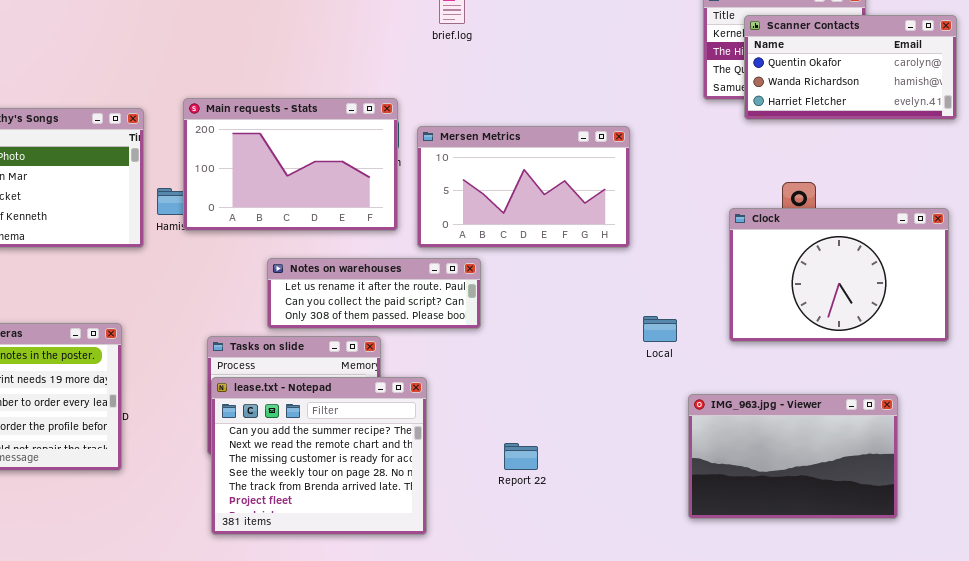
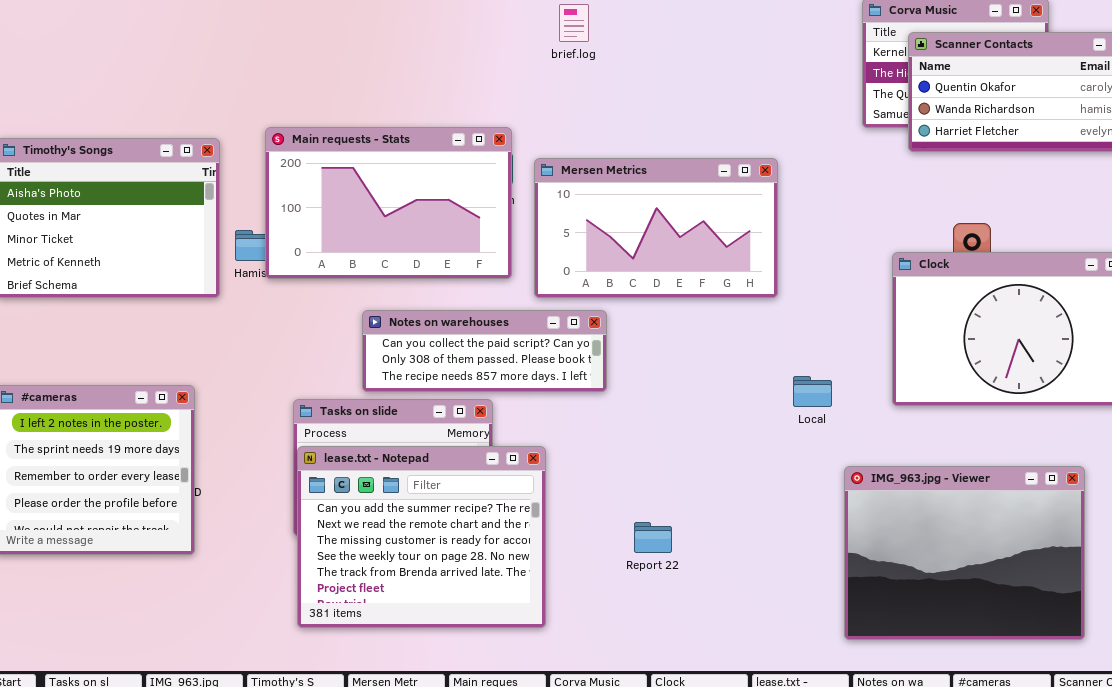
Notes on warehouses: [267,258,481,329] -> [362,310,607,392], scrolled down 1 row
IMG_963.jpg - Viewer: [688,394,898,519] -> [844,466,1085,640], resized

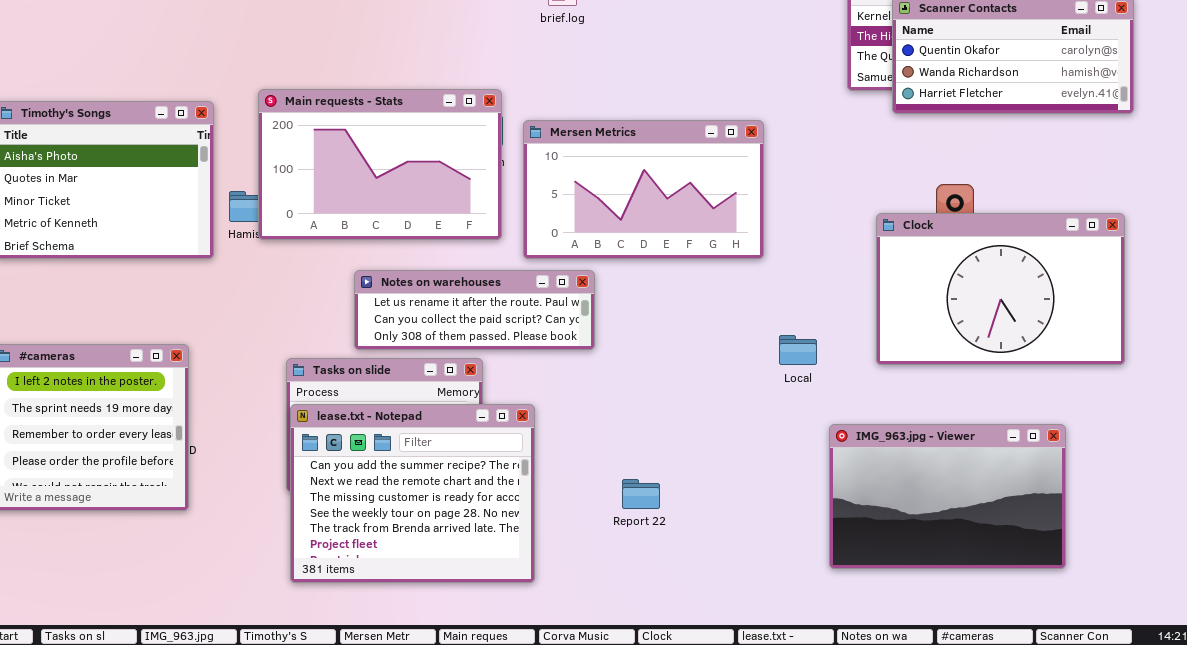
Notes on warehouses: [362,310,607,392] -> [354,270,595,350], scrolled up 1 row
IMG_963.jpg - Viewer: [844,466,1085,640] -> [829,424,1066,569], resized

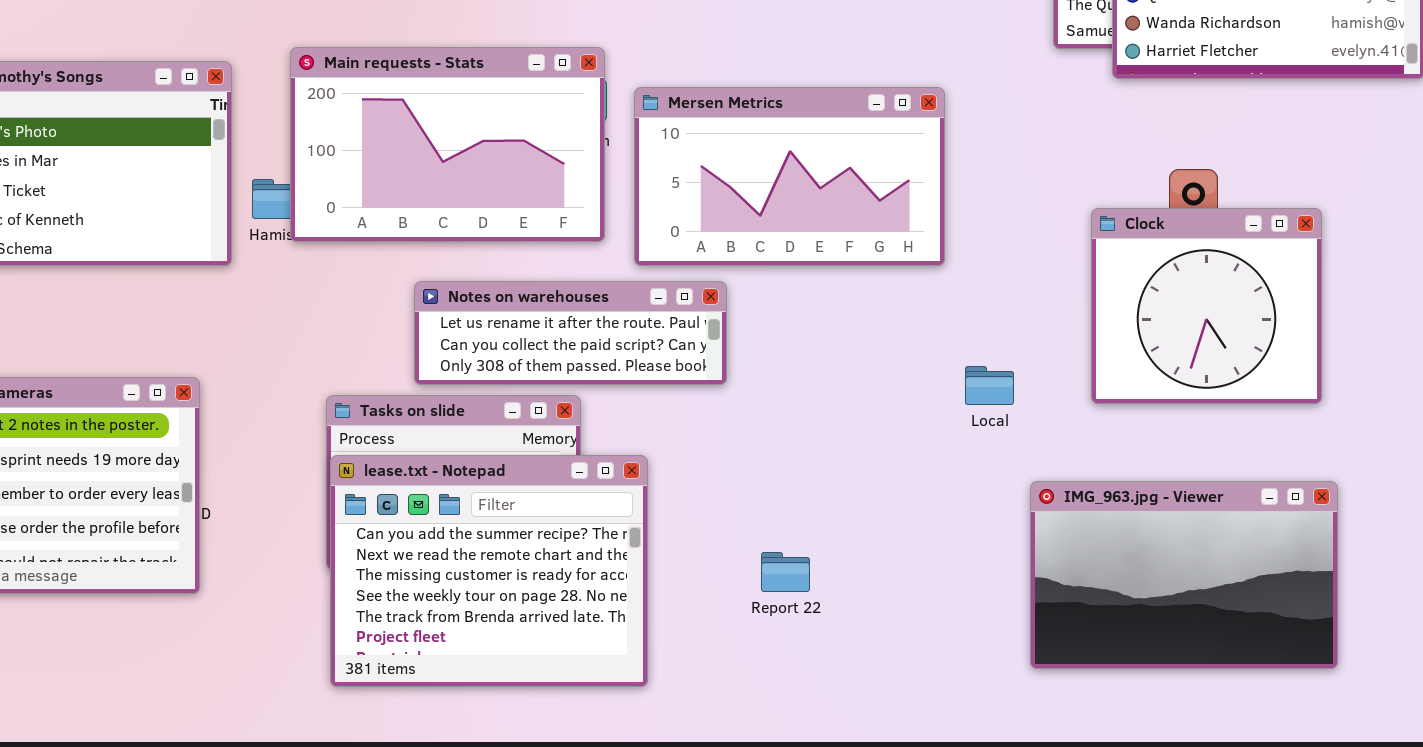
Clock: [876,213,1125,365] -> [1091,208,1322,404], resized

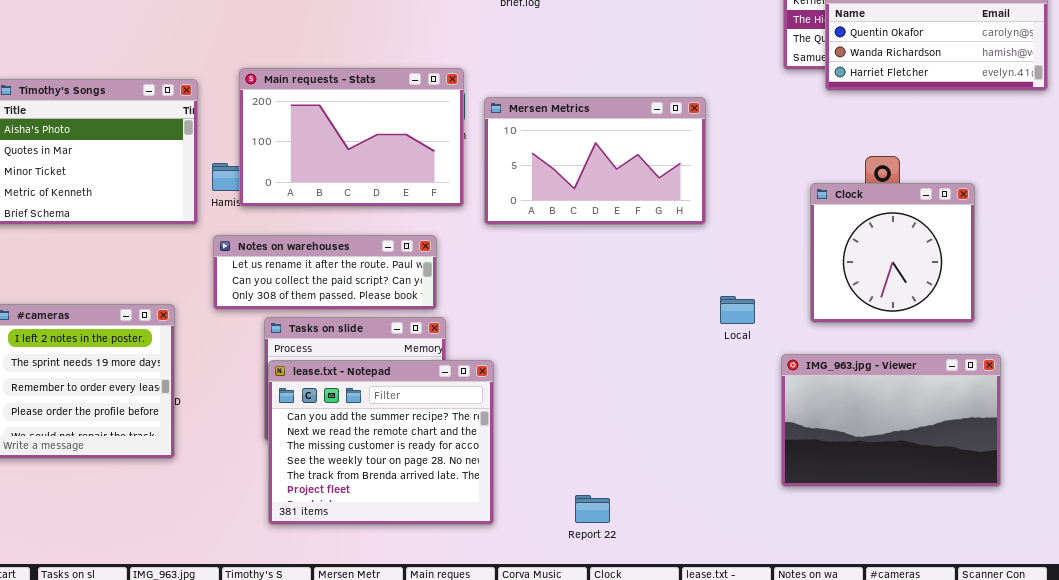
Notes on warehouses: [414,281,727,385] -> [213,235,437,310], moved
IMG_963.jpg - Viewer: [1030,481,1338,669] -> [781,354,1001,487], moved
Report 22: [761,552,810,592] -> [575,495,610,523], moved

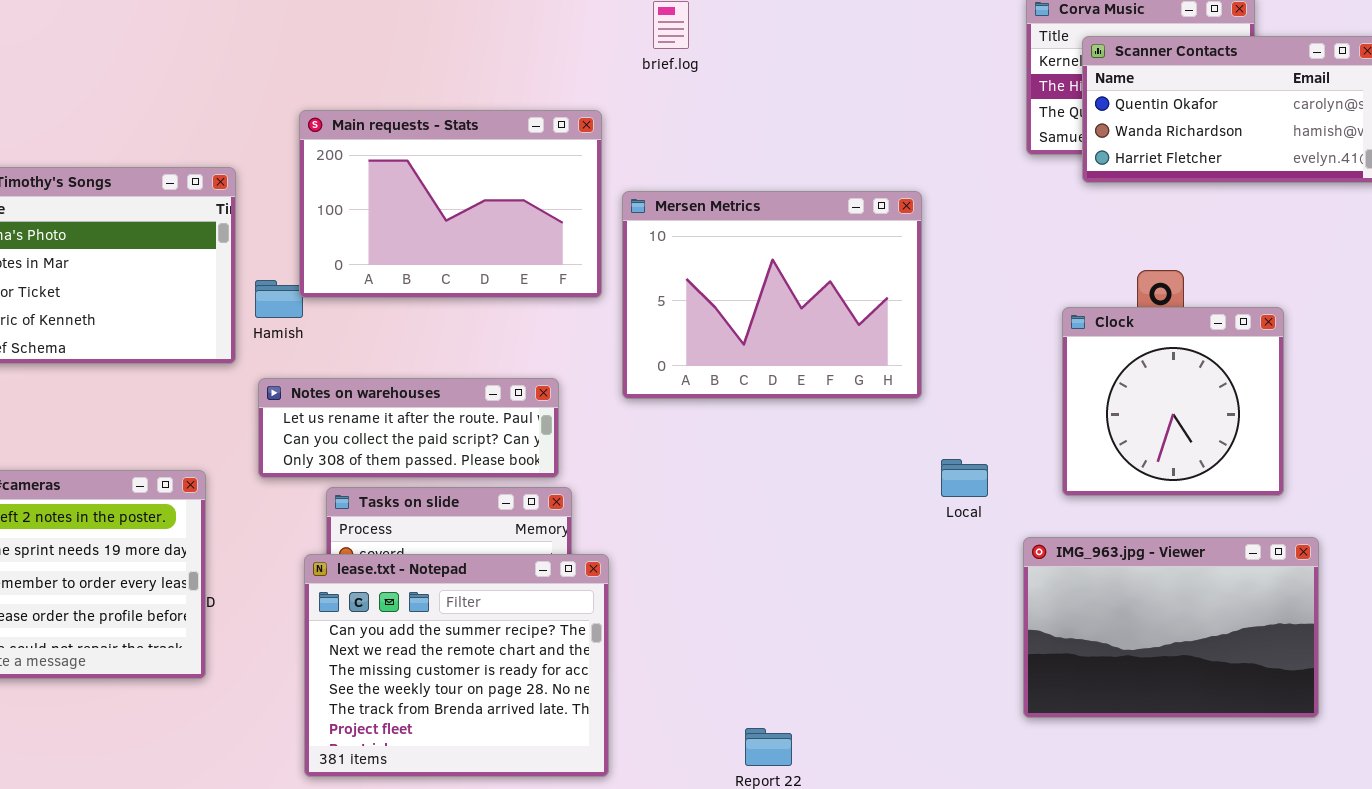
Main requests - Stats: [239,68,464,207] -> [299,110,602,298], moved
Mersen Metrics: [484,97,706,225] -> [622,191,922,399], resized
lease.txt - Notepad: [268,360,494,525] -> [304,554,609,777], moved

